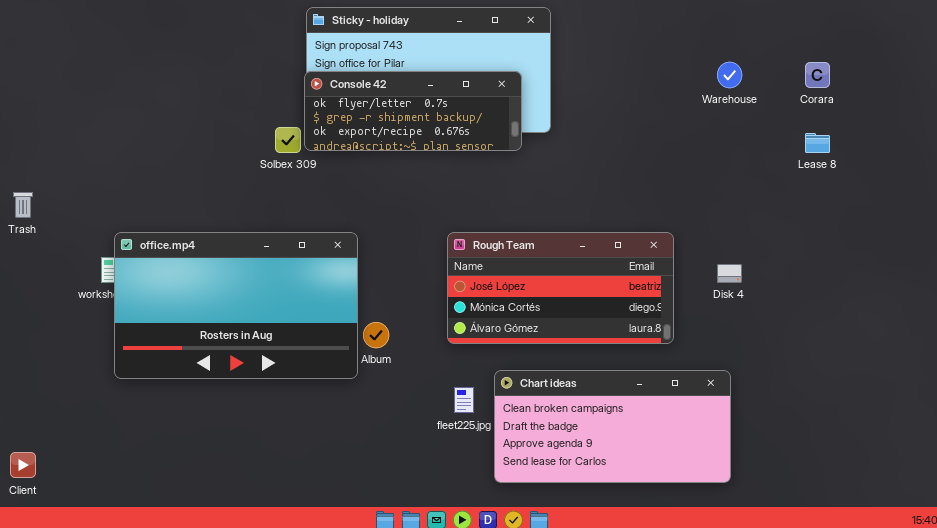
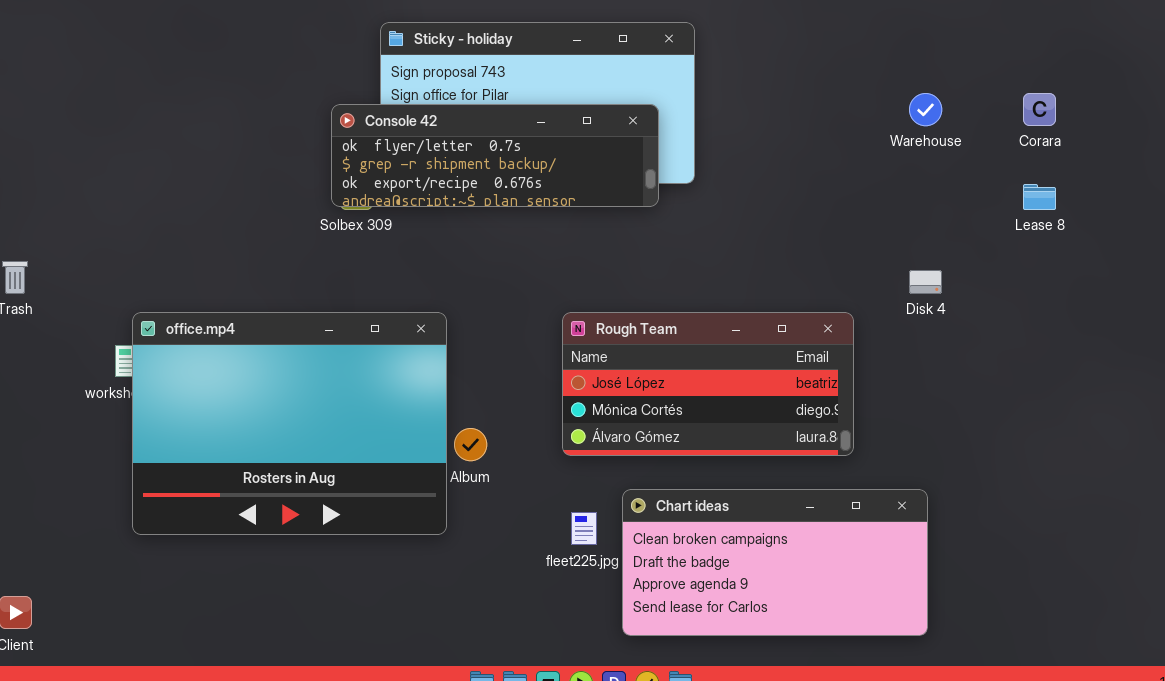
Console 42: [304,71,522,151] -> [331,104,659,207], resized
office.mp4: [114,232,358,379] -> [132,312,447,535], resized
Disk 4: [717,264,742,283] -> [909,270,942,294], moved

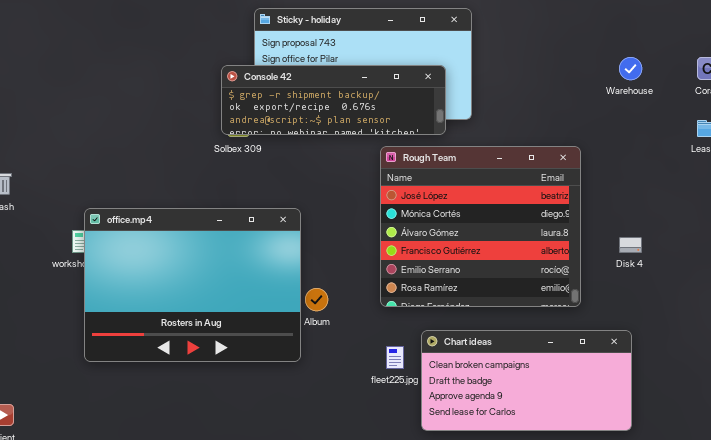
Console 42: [331,104,659,207] -> [221,65,446,135], scrolled down 1 row
Disk 4: [909,270,942,294] -> [619,237,642,253], moved
Rough Team: [562,312,854,456] -> [380,146,581,307], resized

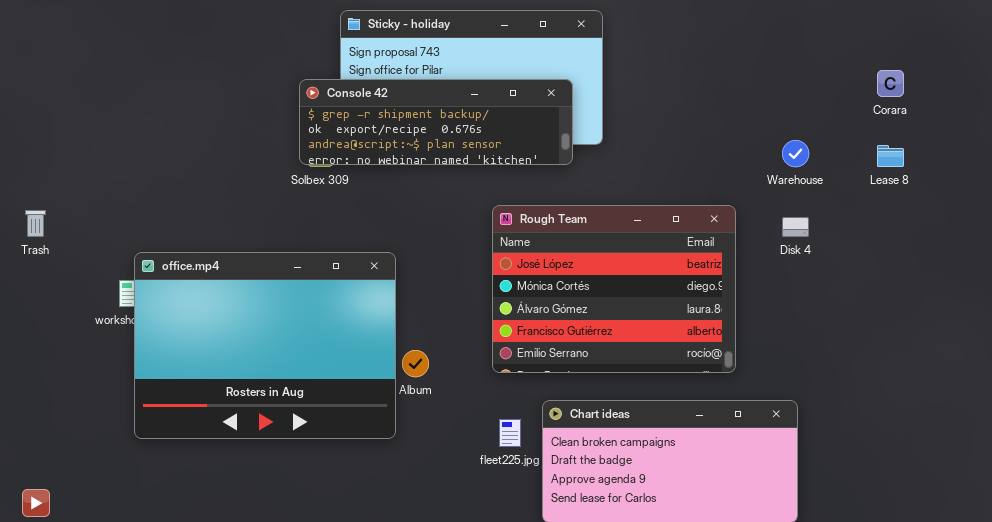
Warehouse: [619,57,642,80] -> [782,140,809,167], moved
Rough Team: [380,146,581,307] -> [492,205,736,373], resized
Disk 4: [619,237,642,253] -> [782,217,809,237], moved

